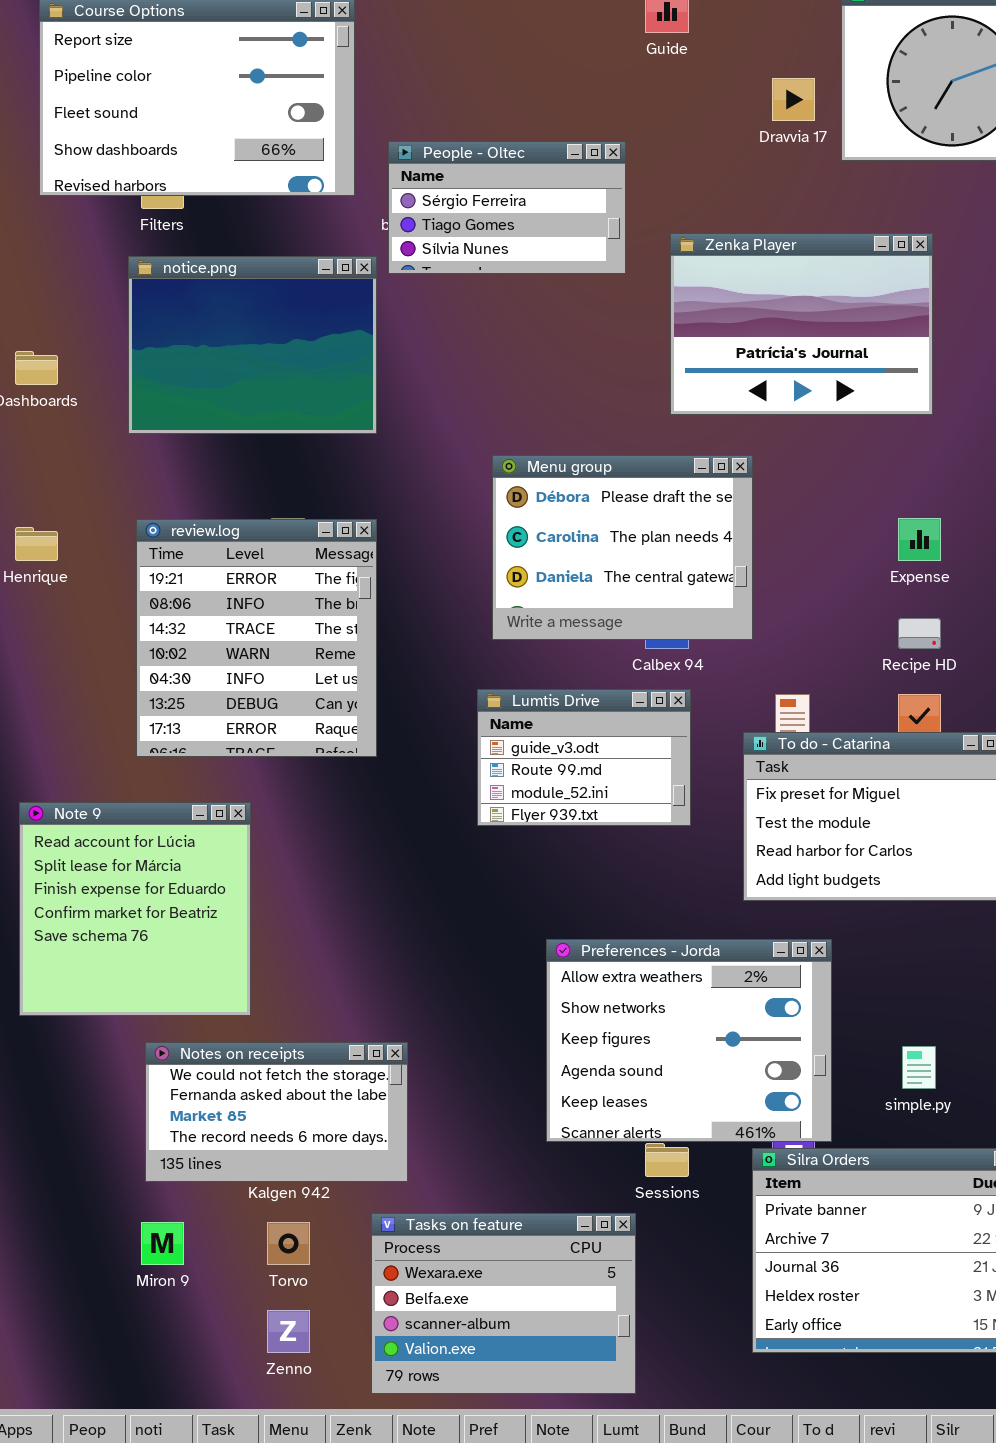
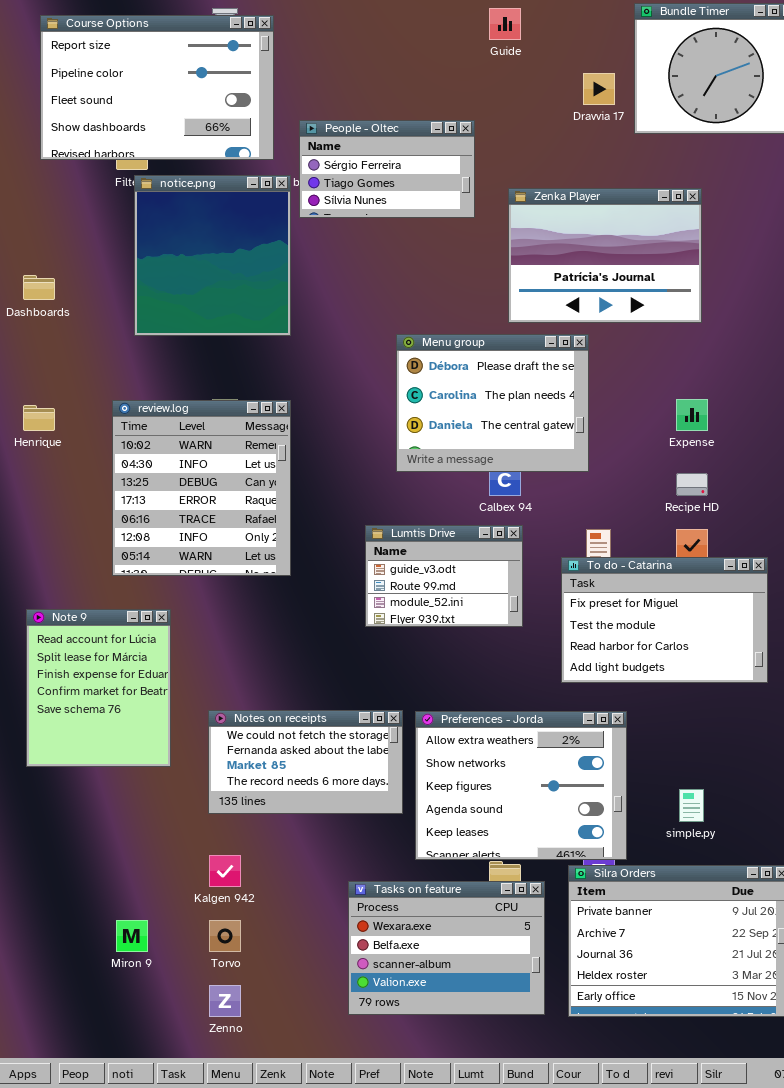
notice.png: [128,256,377,434] -> [134,175,291,336], resized
Menu group: [492,455,753,640] -> [396,334,589,472], moved
review.log: [136,519,377,757] -> [112,400,291,576], scrolled down 3 rows
Note 9: [19,802,251,1016] -> [26,609,171,767], resized
Notes on receipts: [145,1042,408,1182] -> [208,710,403,814], moved
Tasks on feature: [371,1213,636,1394] -> [348,881,545,1015], moved

